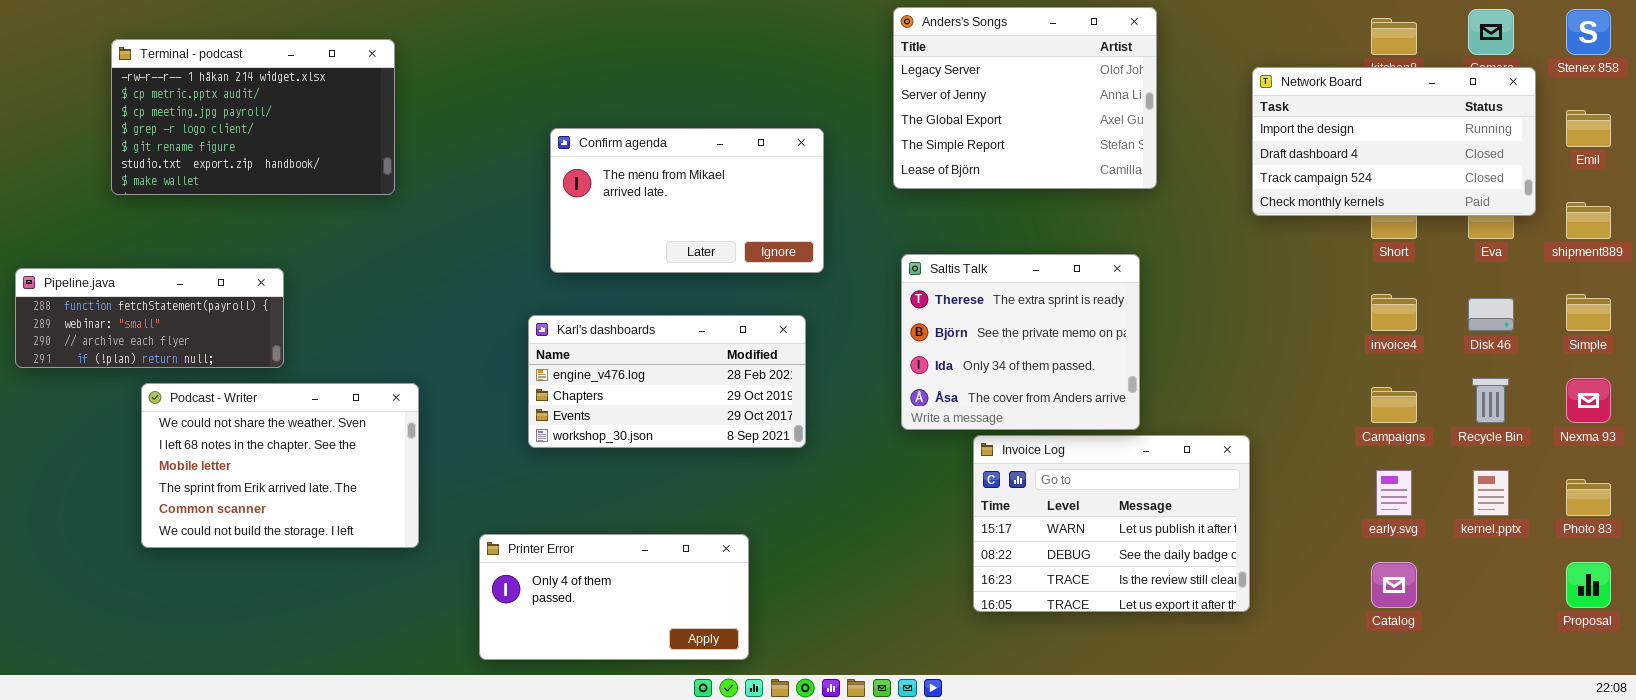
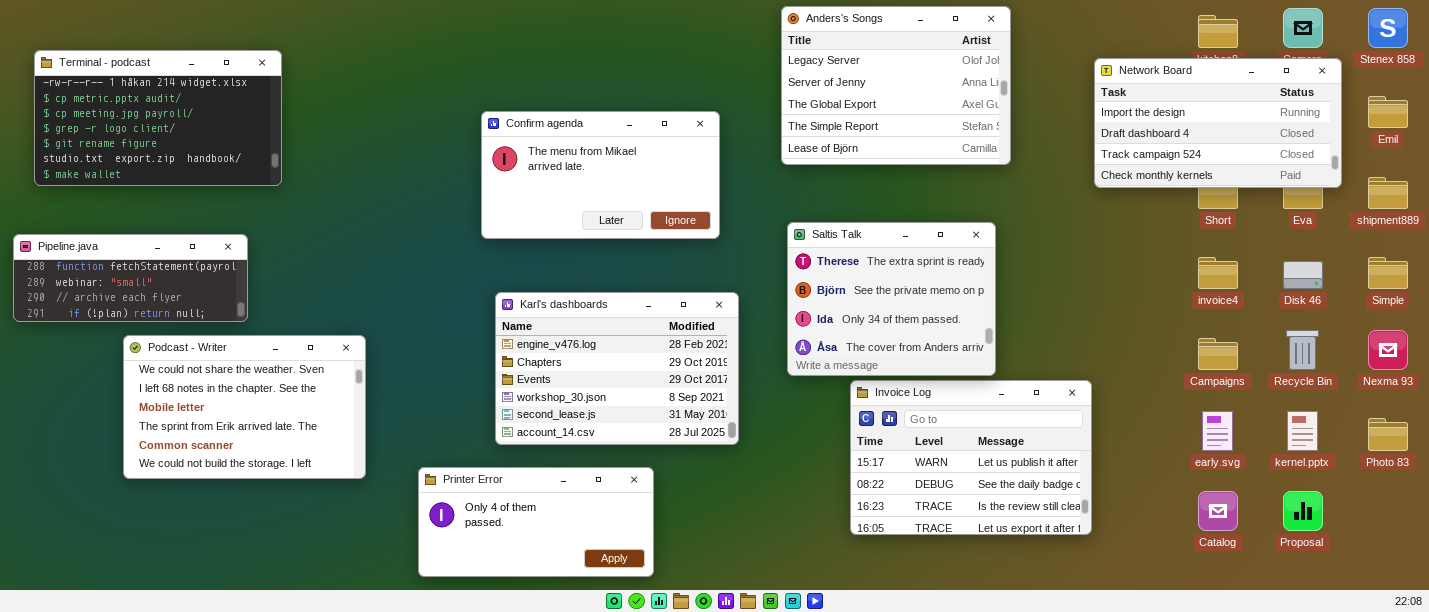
Terminal - podcast: [111,39,395,195] -> [34,50,282,186], moved
Karl's dashboards: [528,315,806,448] -> [495,292,739,445], moved, resized
Proposal: [1566,562,1611,608] -> [1283,491,1323,531], moved

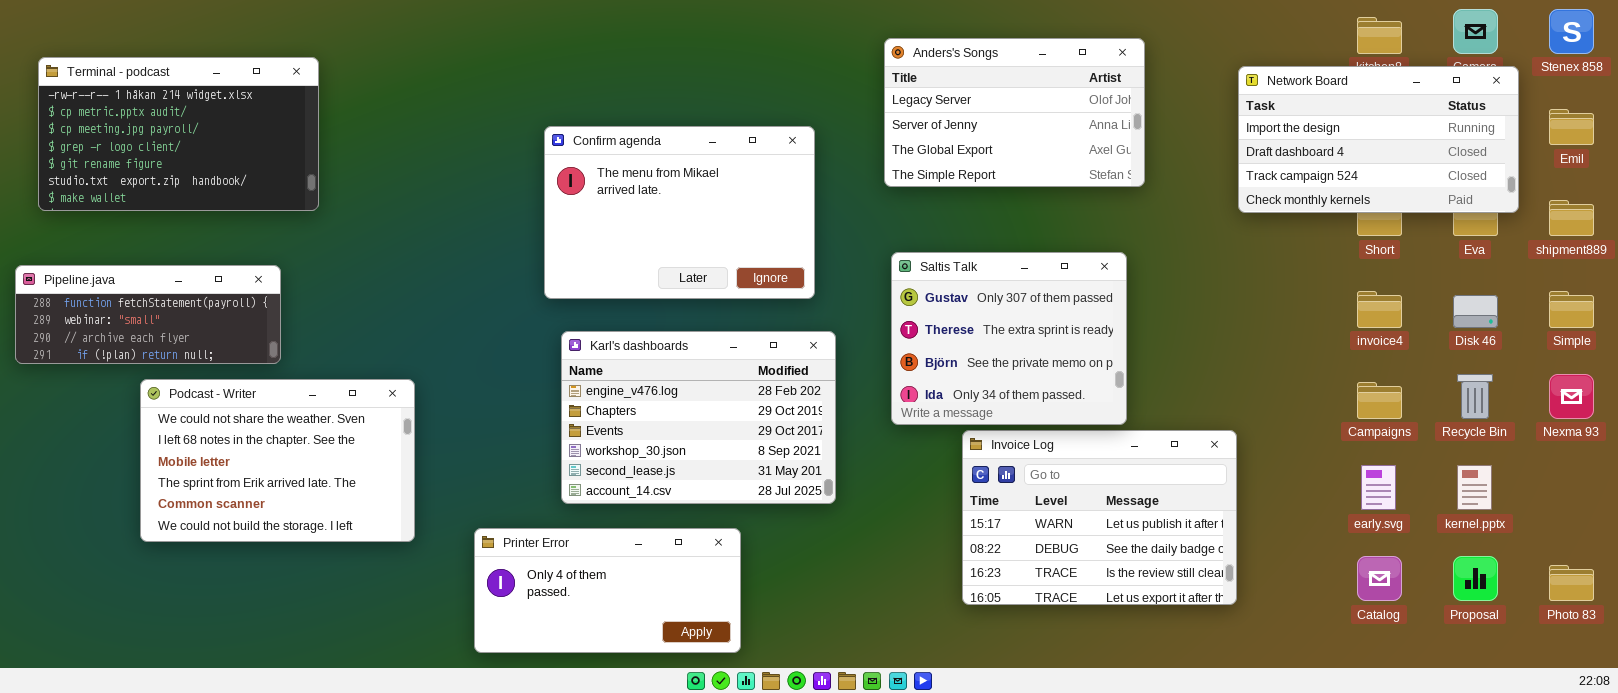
Anders's Songs: [781,6,1011,165] -> [884,38,1145,187], resized
Confirm agenda: [481,111,720,239] -> [544,126,815,299], resized
Saltis Talk: [787,222,996,376] -> [891,252,1127,425], scrolled up 1 row
Photo 83: [1368,418,1408,451] -> [1549,565,1594,601], moved

